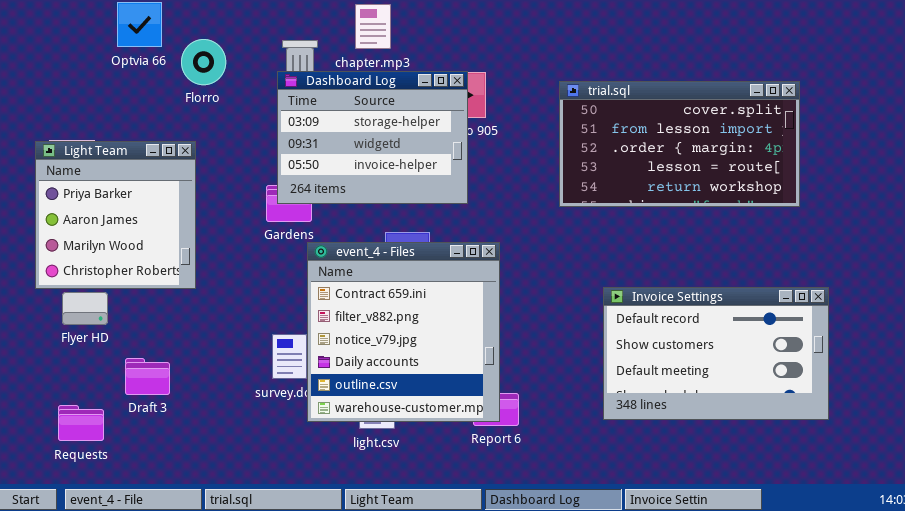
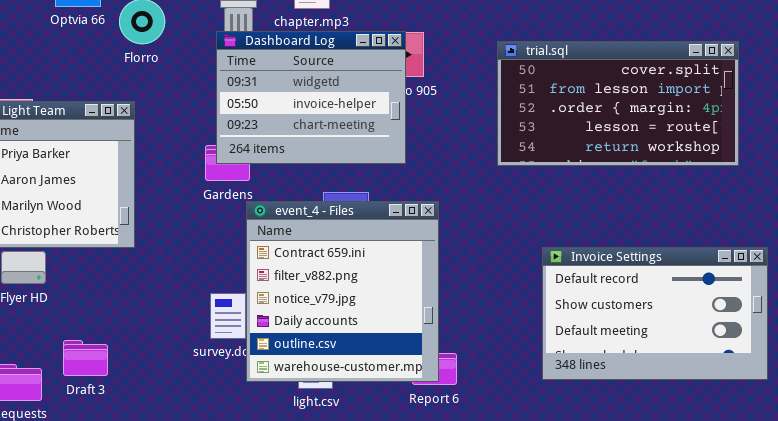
Dashboard Log: [277,71,468,204] -> [216,31,406,164], scrolled down 1 row
Draft 3: [125,358,170,395] -> [63,340,108,376], moved

